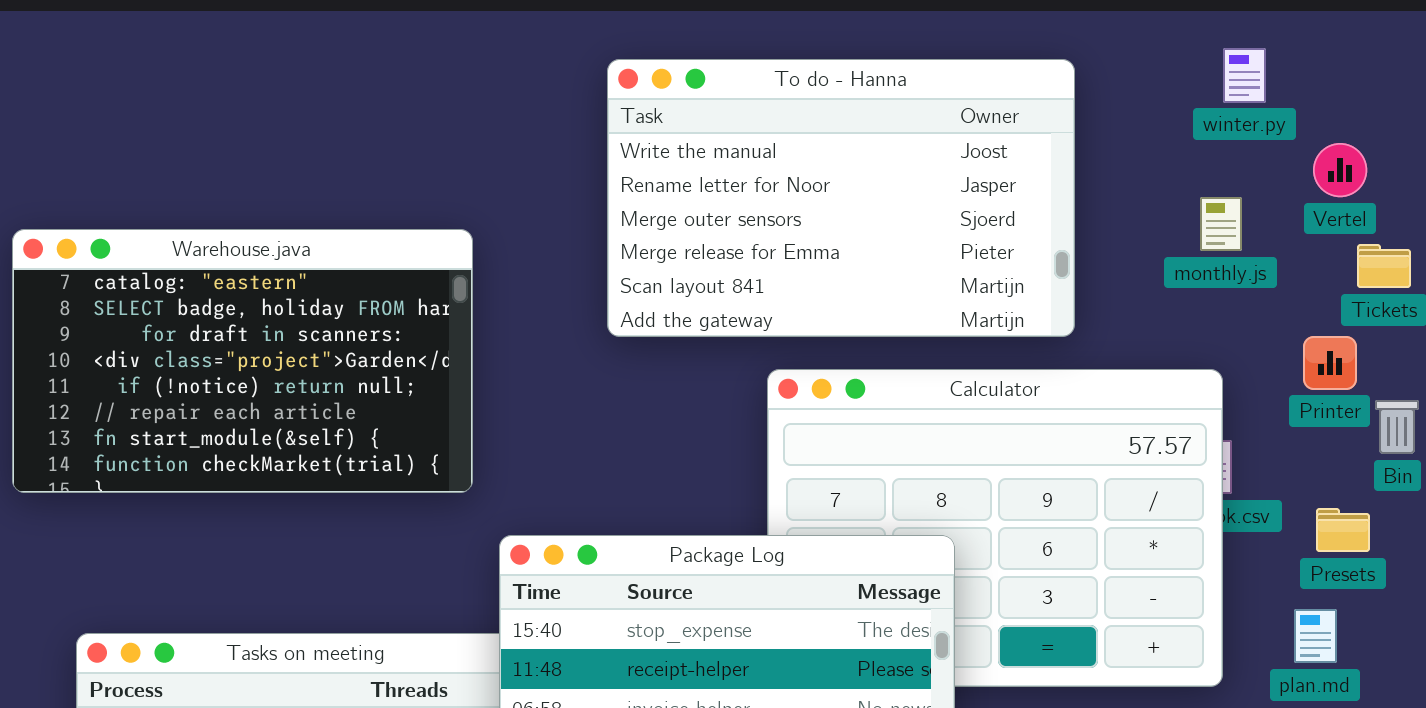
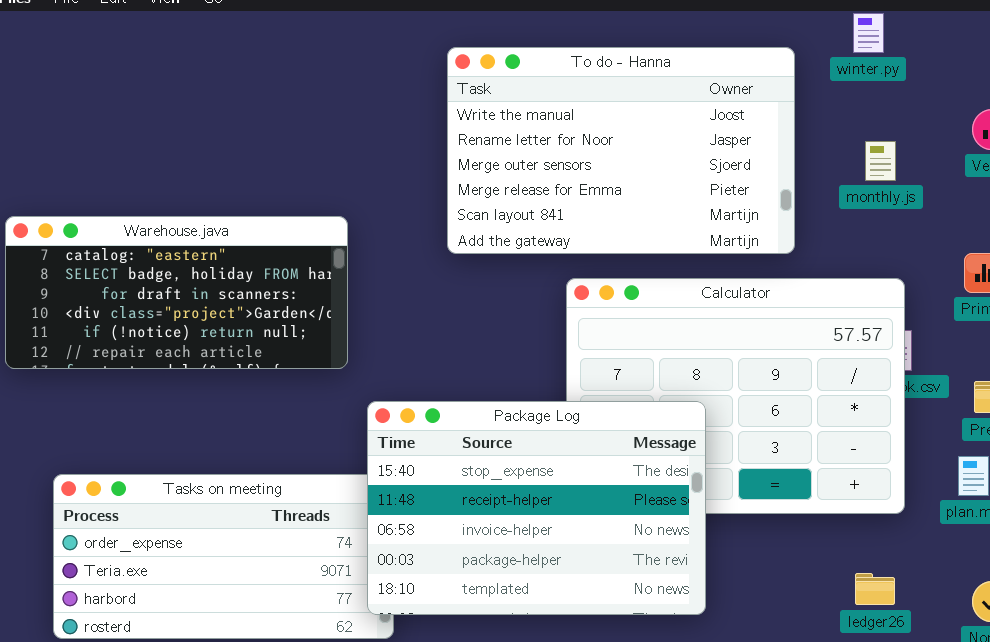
winter.py: [1223,48,1266,103] -> [853,13,884,53], moved
monthly.js: [1200,197,1242,251] -> [865,141,896,181], moved
Warehouse.java: [12,229,473,493] -> [5,216,348,369], resized

